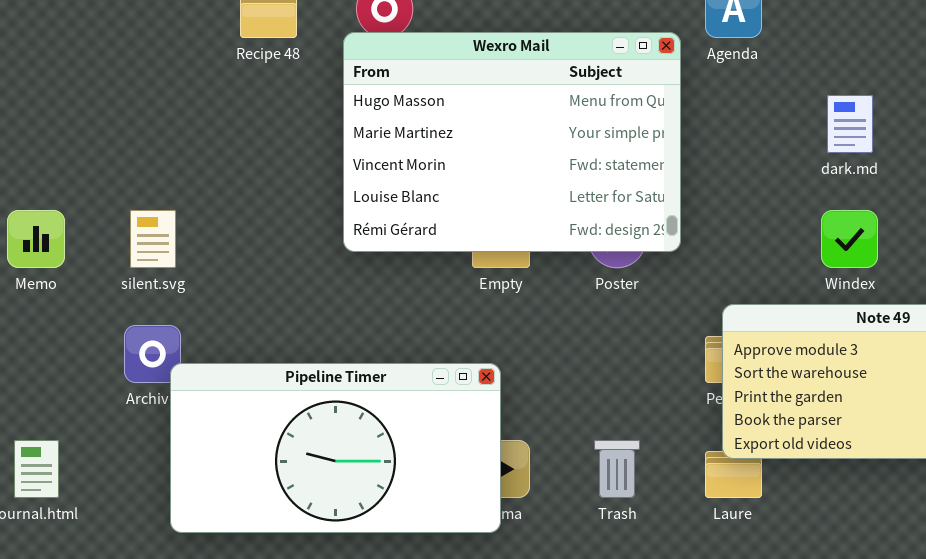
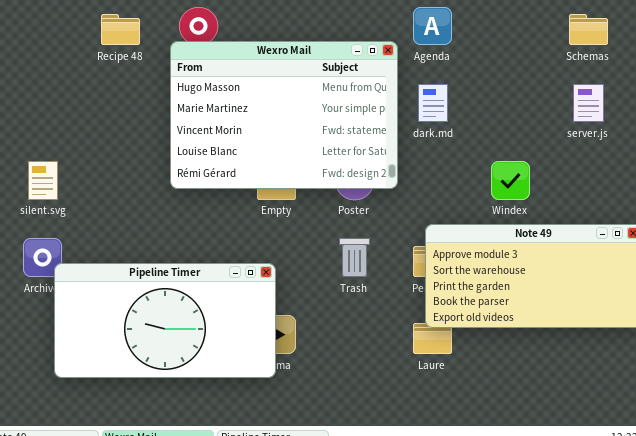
dark.md: [827,95,873,153] -> [418,84,448,122], moved
Trash: [594,440,640,498] -> [339,238,370,277], moved

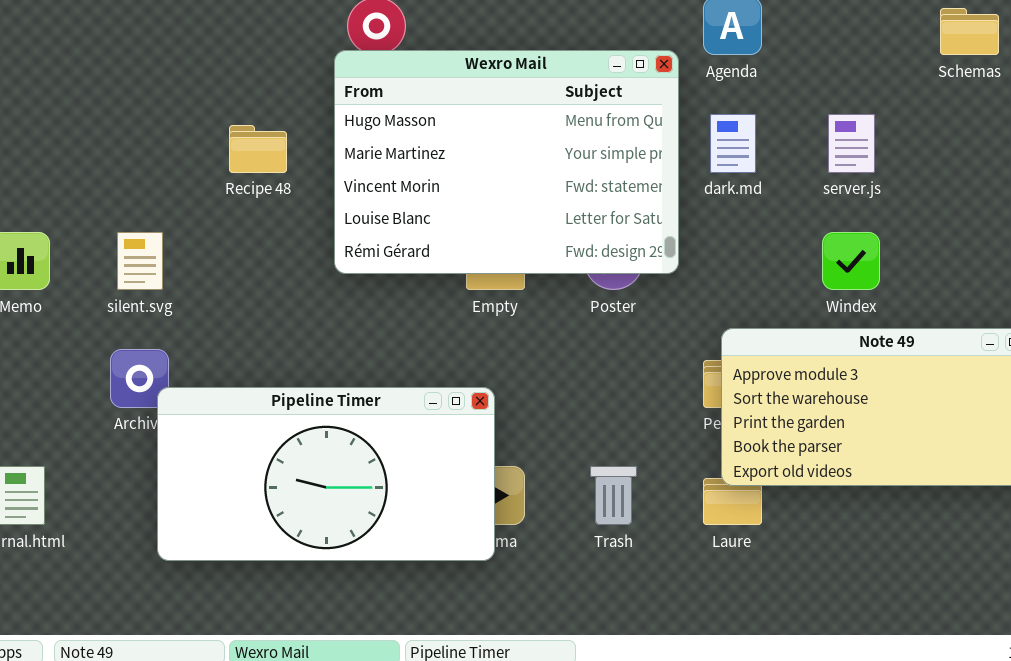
Recipe 48: [101,14,140,45] -> [229,125,287,173], moved
server.js: [573,84,604,122] -> [828,114,875,173], moved
Trash: [339,238,370,277] -> [590,466,637,525], moved

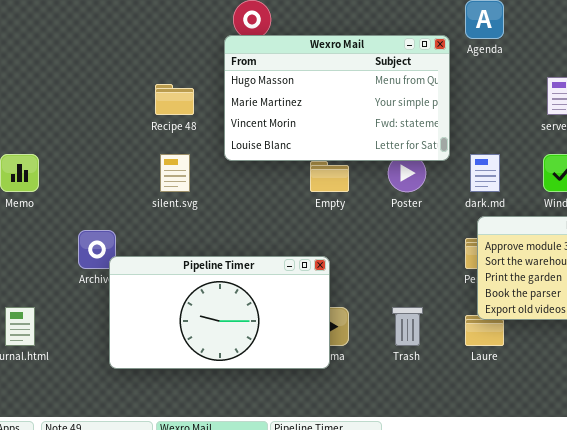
Wexro Mail: [334,50,679,274] -> [224,35,450,161], resized
dark.md: [710,114,756,173] -> [470,154,500,192], moved
silent.svg: [117,232,163,290] -> [160,154,190,192], moved

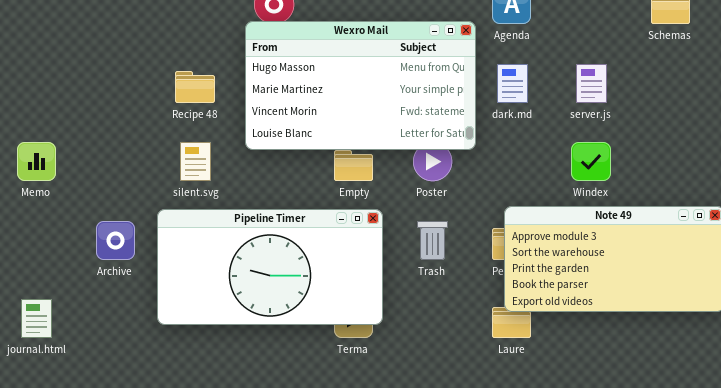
dark.md: [470,154,500,192] -> [497,64,528,103], moved
Pipeline Timer: [109,256,330,369] -> [157,209,383,325], moved
Trash: [392,307,423,346] -> [417,221,448,260], moved

